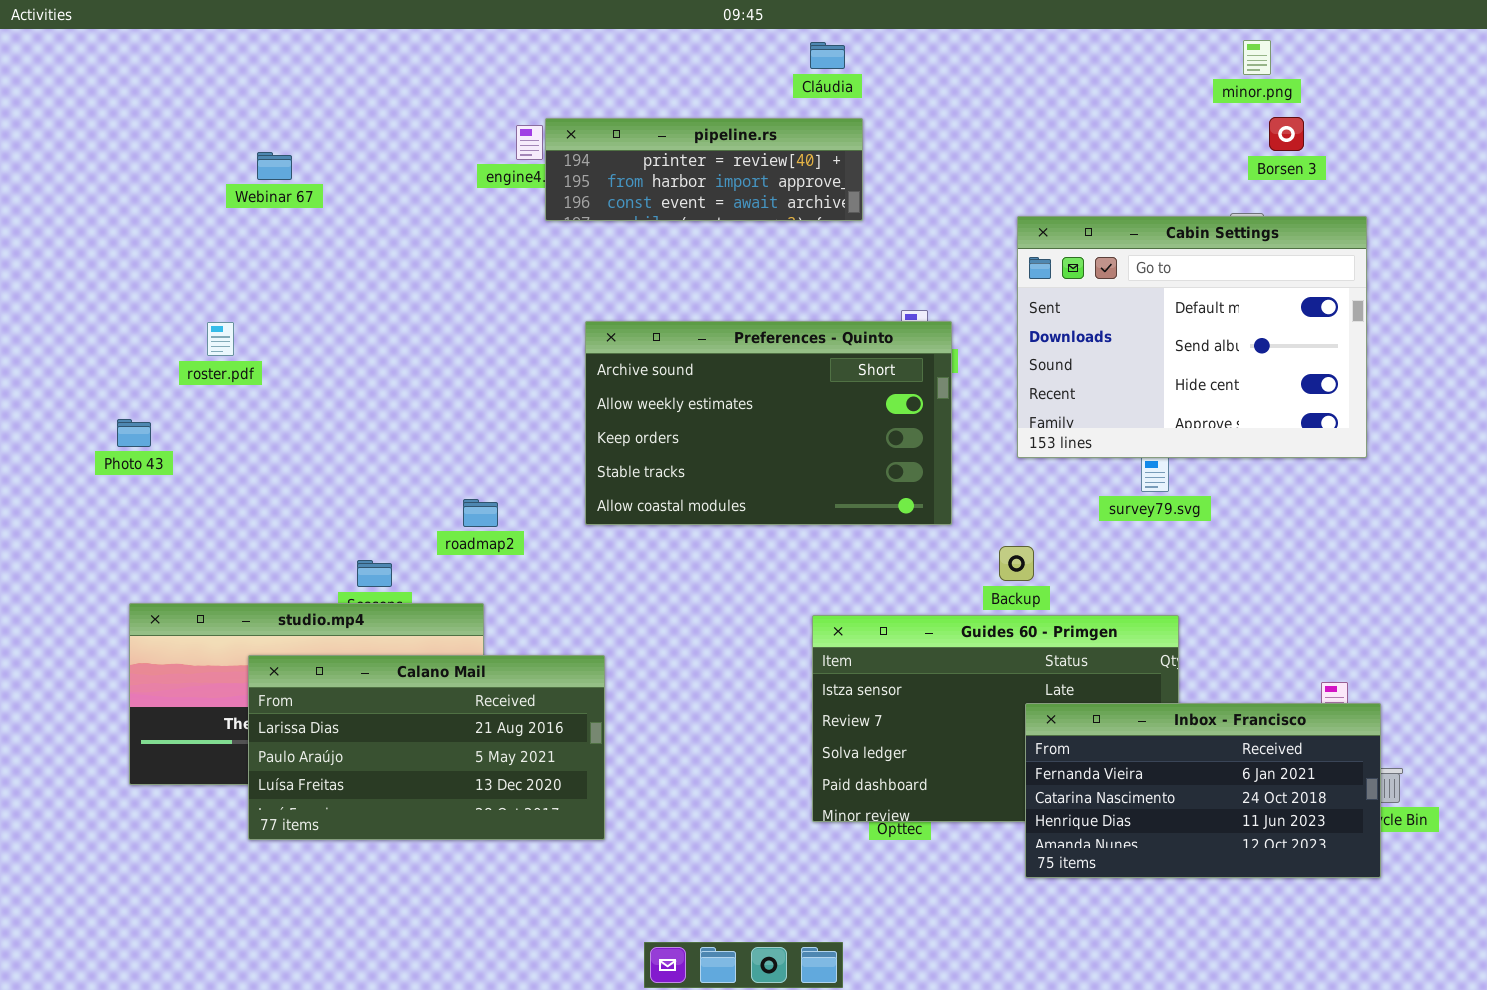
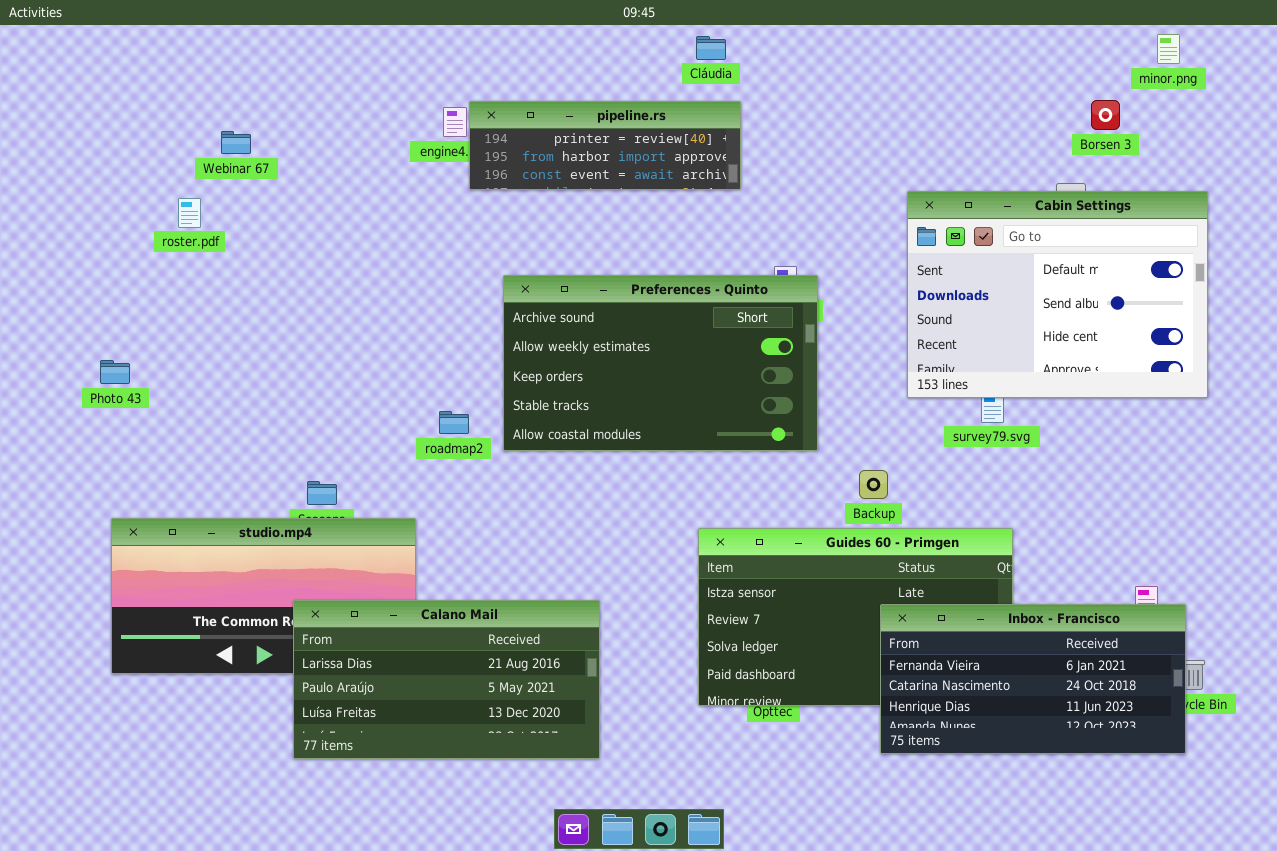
minor.png: [1243,40,1271,75] -> [1157,34,1180,64], moved
Cabin Settings: [1017,216,1367,458] -> [907,191,1208,398], moved
roster.pdf: [207,322,234,356] -> [178,198,201,228], moved
roadmap2: [463,499,498,527] -> [439,411,469,434], moved
Calano Mail: [248,655,605,840] -> [293,600,600,759], moved

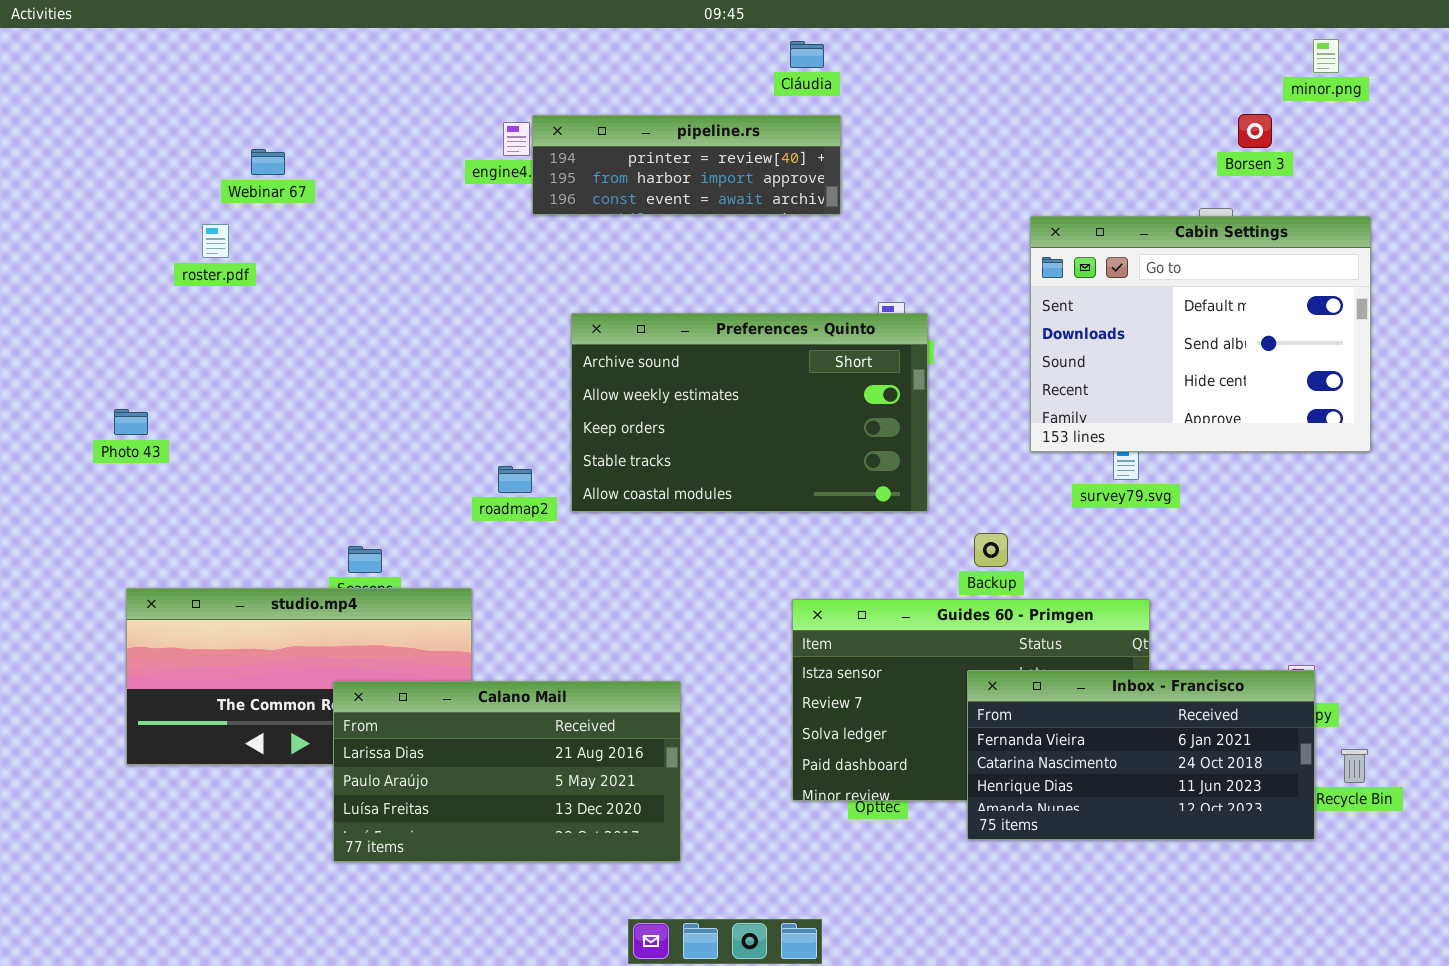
Inbox - Francisco: [880,604,1186,754] -> [967,670,1315,840], moved

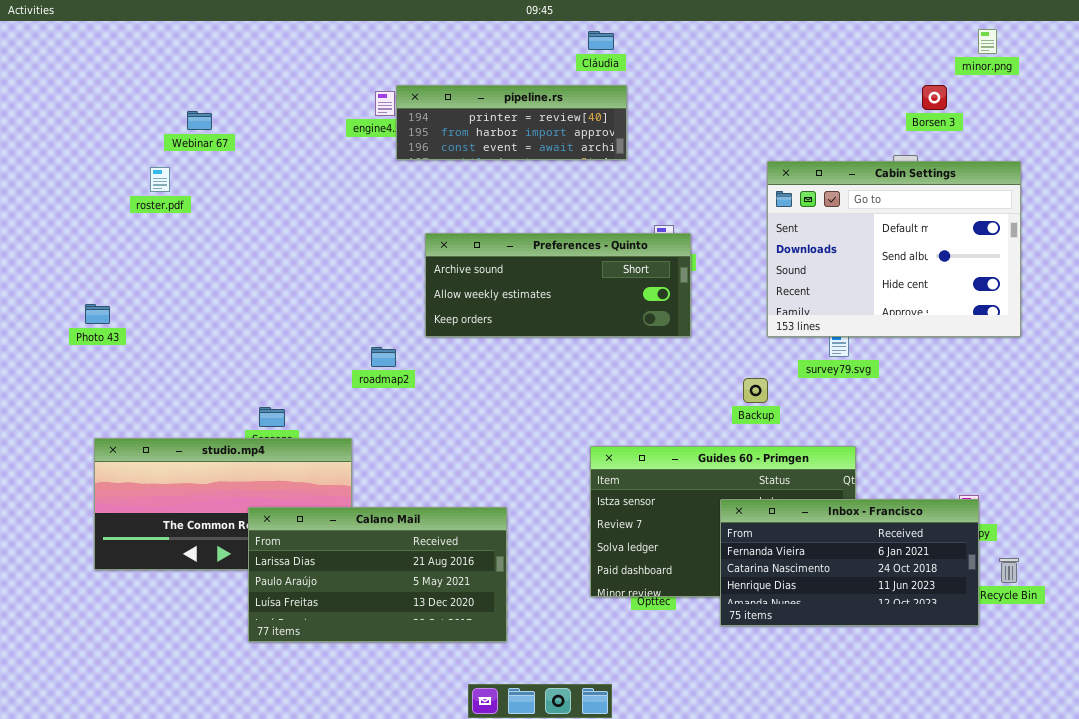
Preferences - Quinto: [571,313,928,512] -> [425,233,691,337], resized
Backup: [974,533,1008,567] -> [743,378,768,403], moved

